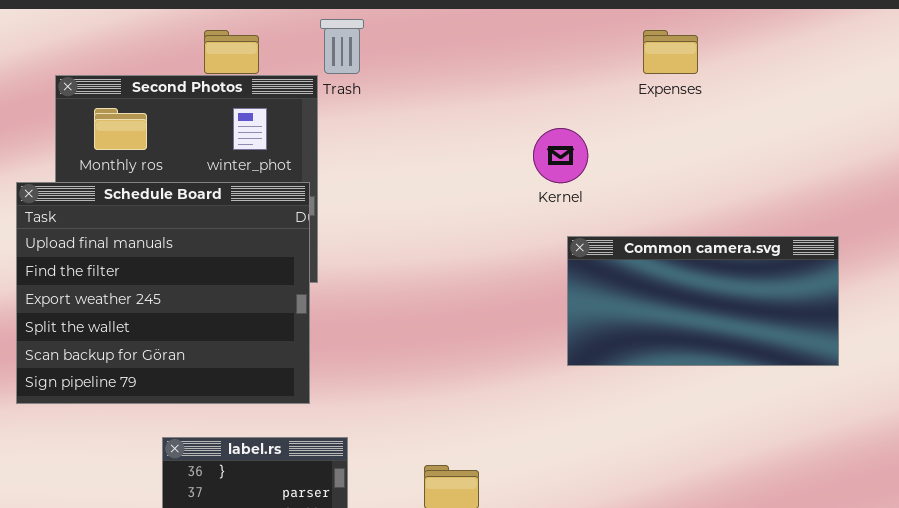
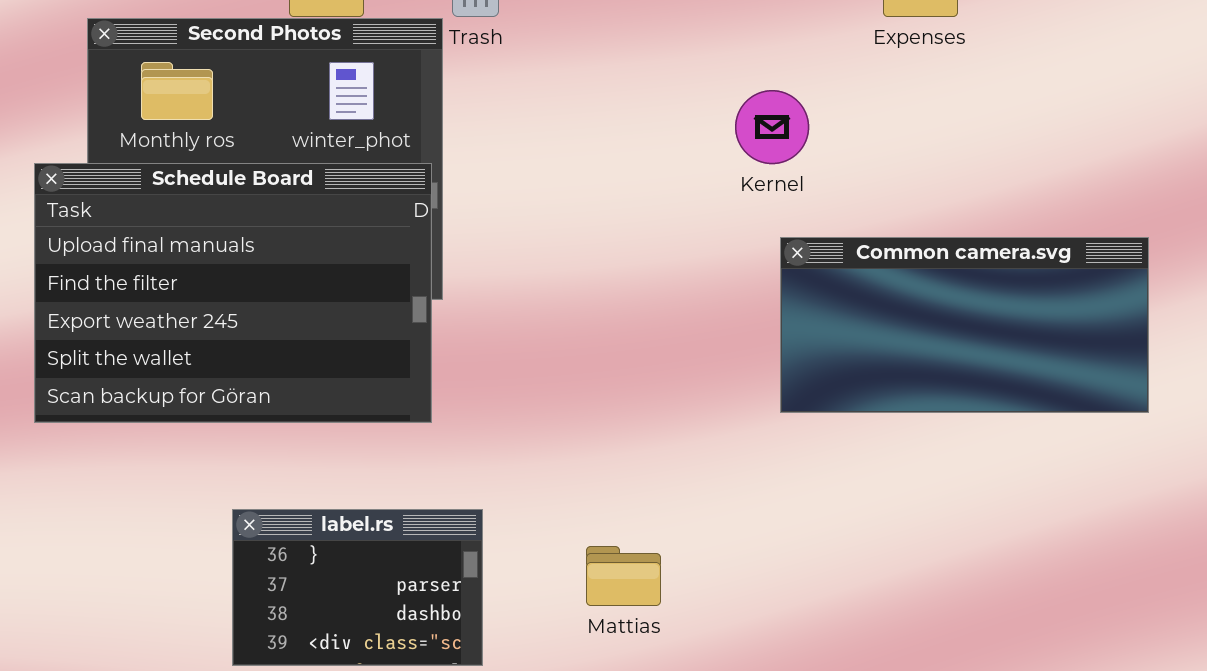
Schedule Board: [16,182,310,404] -> [34,163,432,423], resized

